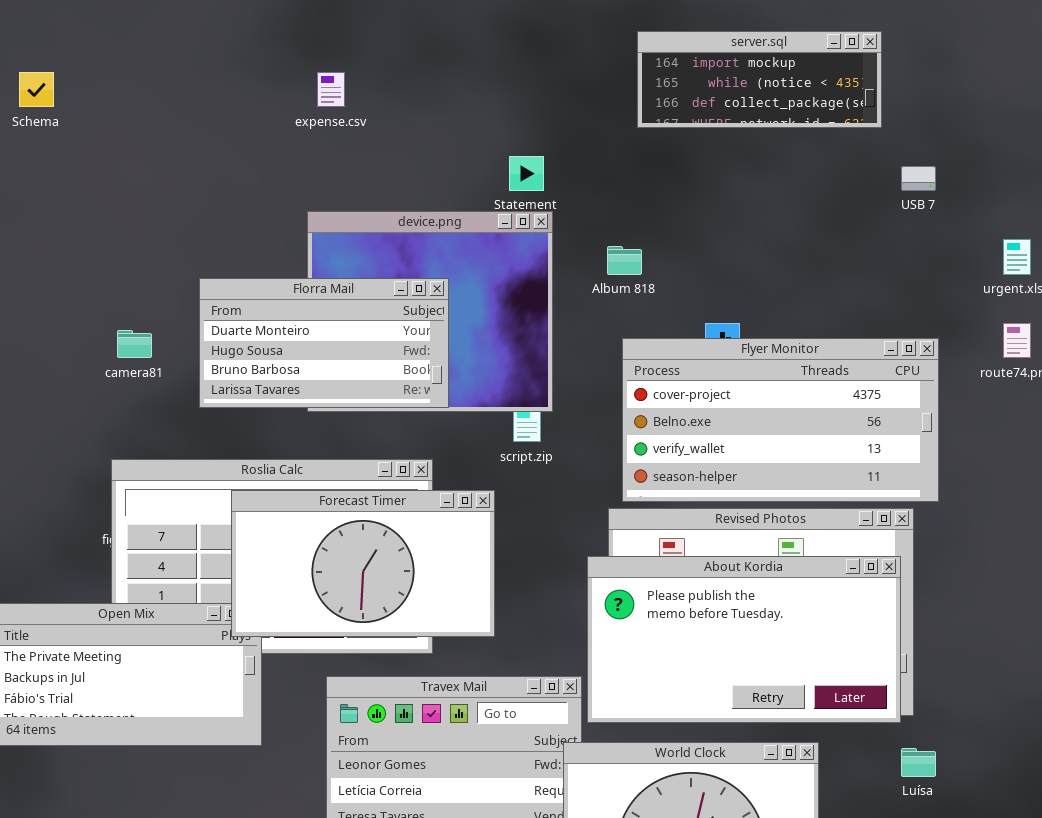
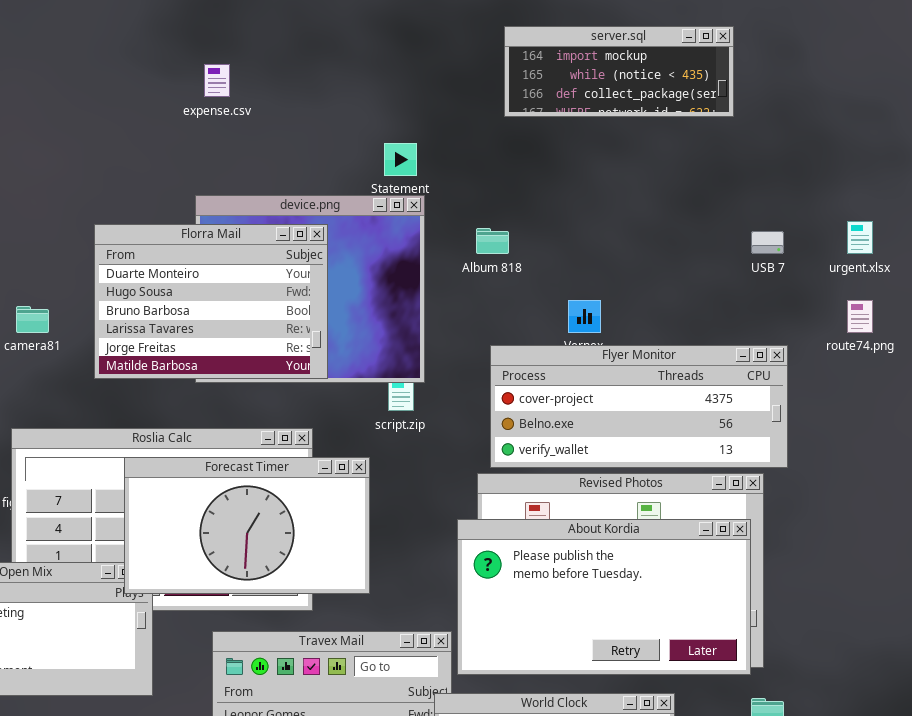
USB 7: [901,166,936,191] -> [751,231,784,254], moved
Florra Mail: [199,278,449,408] -> [94,224,328,379], resized
Flyer Monitor: [622,338,939,502] -> [490,345,788,468], resized

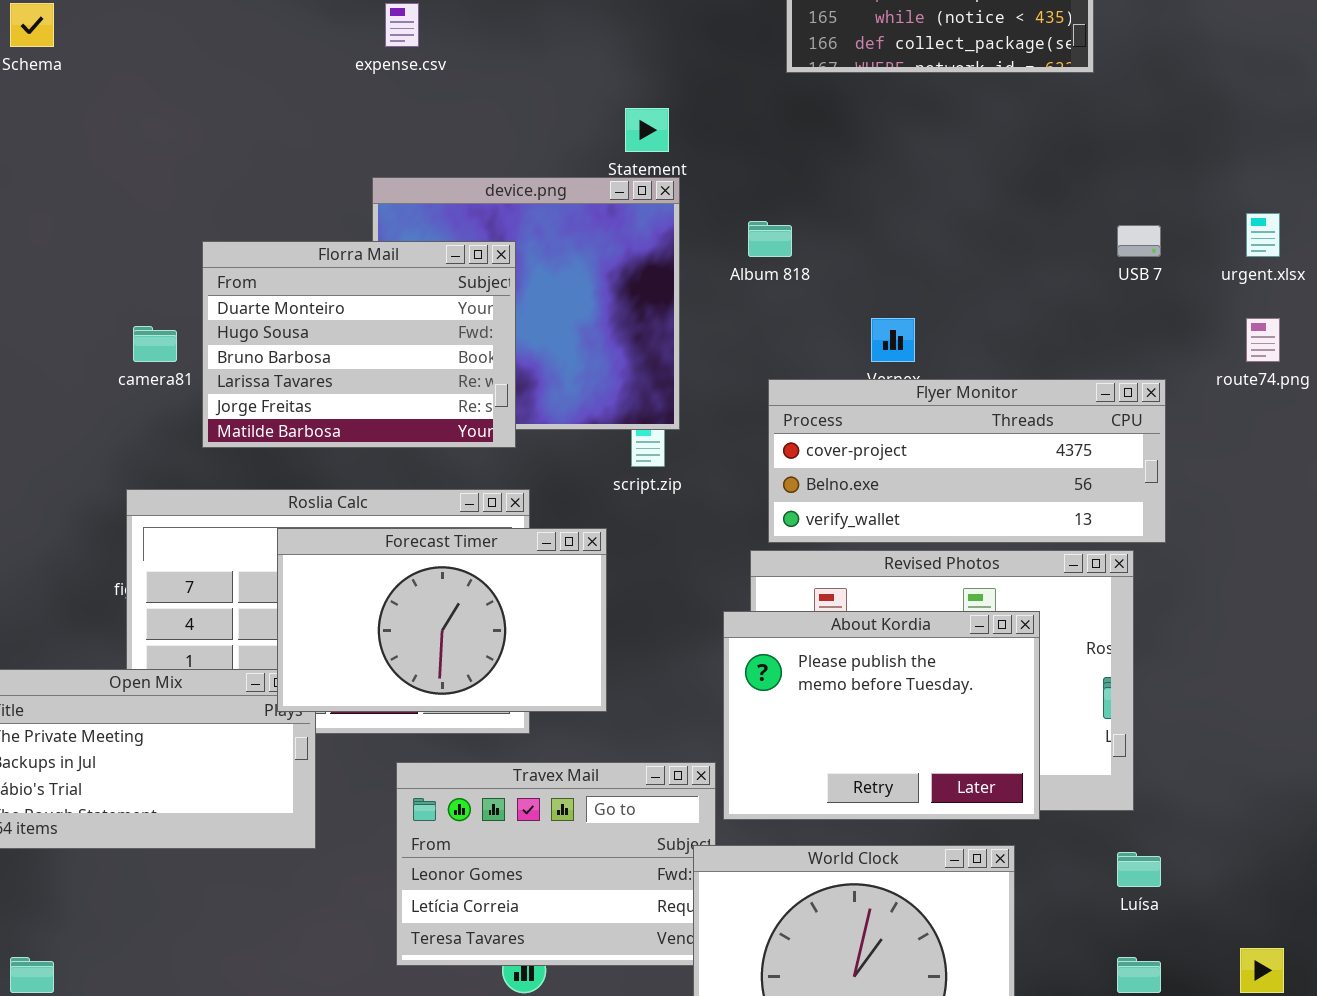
Florra Mail: [94,224,328,379] -> [202,241,516,448], moved
About Kordia: [457,519,751,675] -> [723,611,1040,820], resized

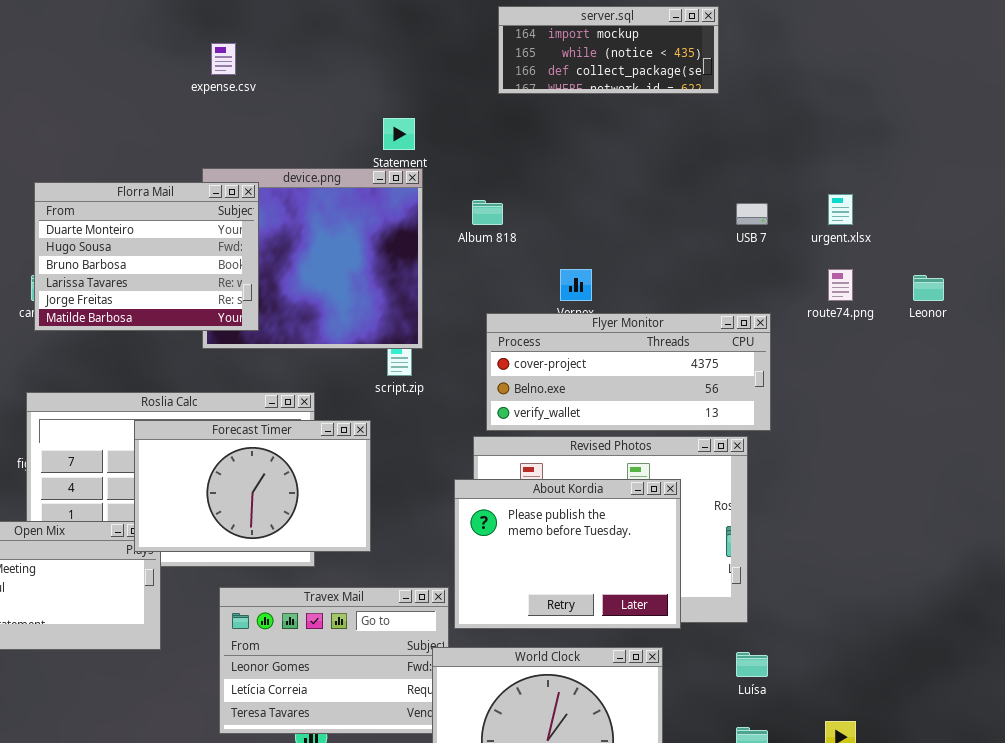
Florra Mail: [202,241,516,448] -> [34,182,259,331], moved

